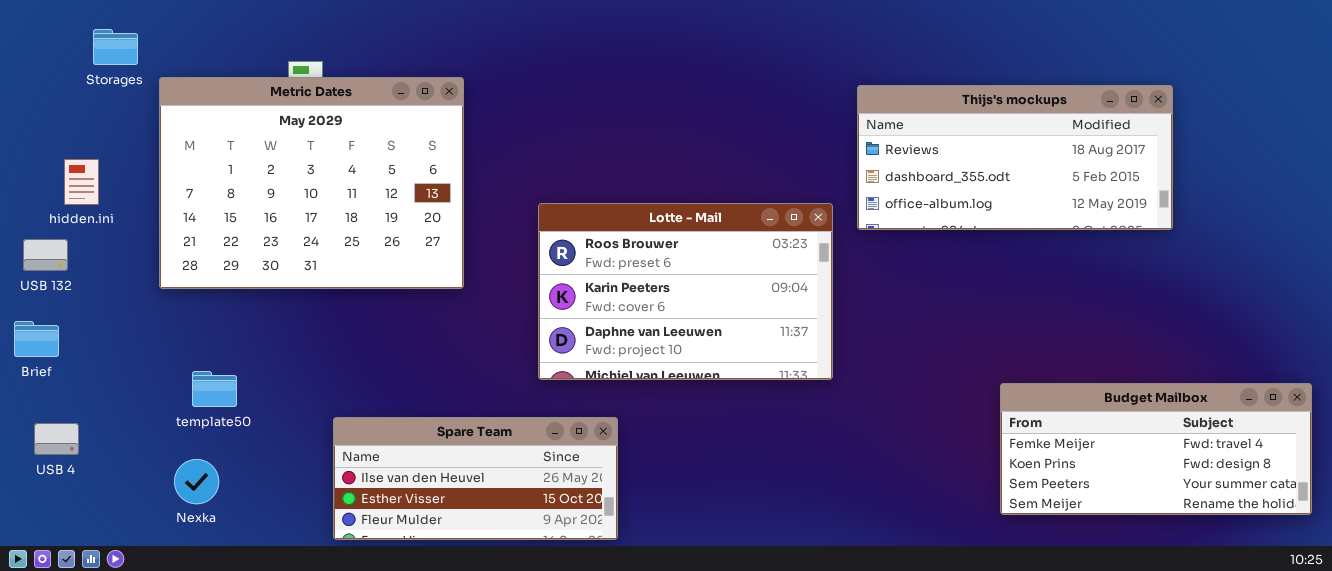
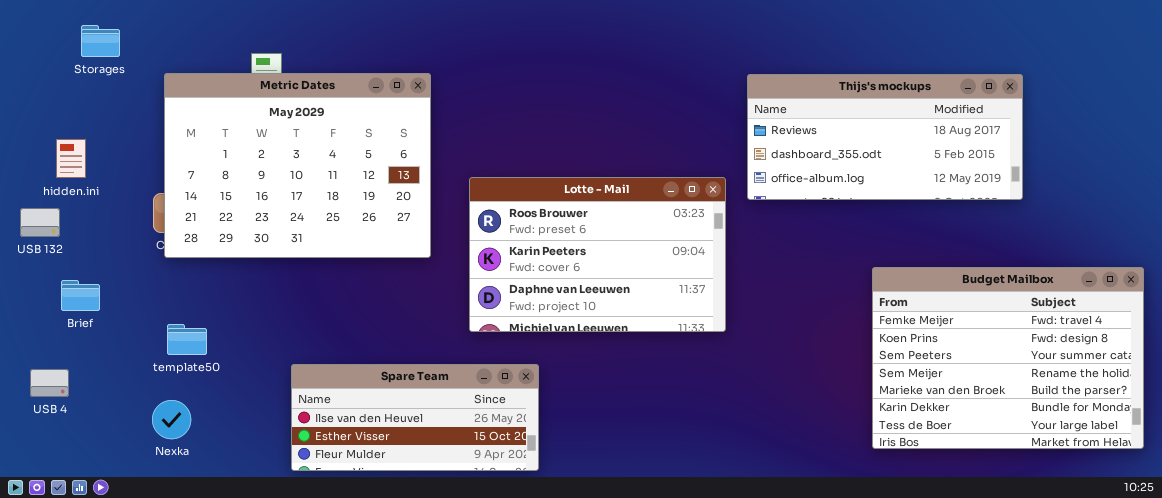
Metric Dates: [159,77,464,289] -> [164,73,431,258], moved
Brief: [14,321,59,357] -> [61,280,100,311], moved
Budget Mailbox: [1000,383,1312,515] -> [872,267,1144,449], resized

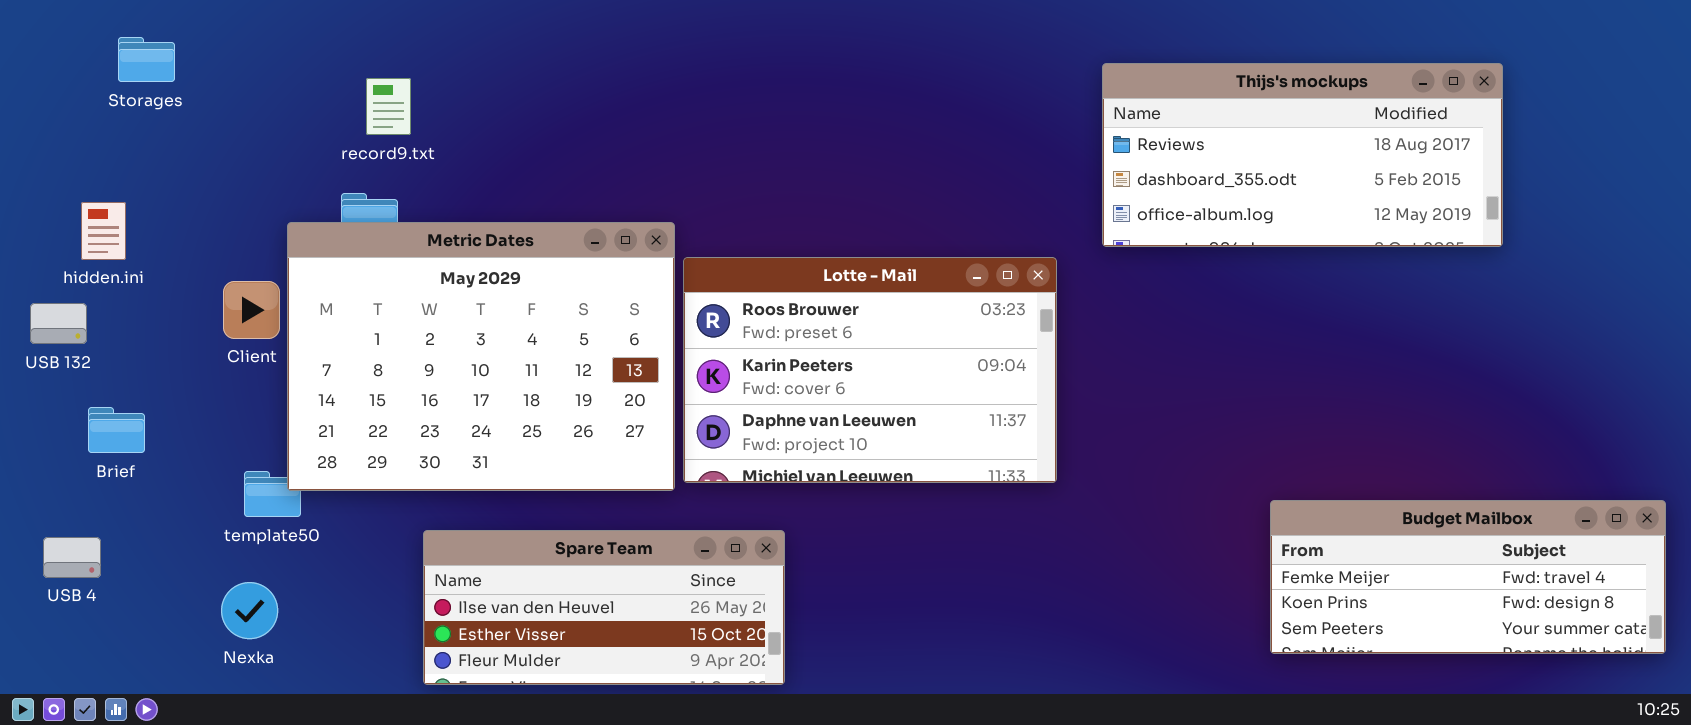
Metric Dates: [164,73,431,258] -> [287,222,675,491], moved
Thijs's mockups: [747,74,1023,200] -> [1102,63,1503,247], moved
Budget Mailbox: [872,267,1144,449] -> [1270,500,1666,654], resized

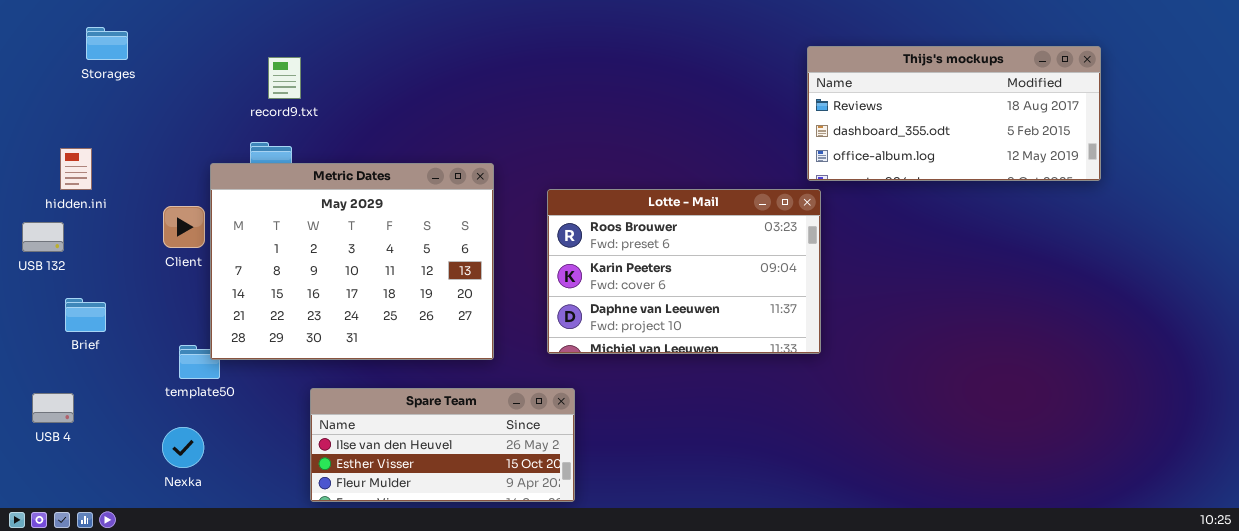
Lotte - Mail: [683,257,1057,483] -> [547,189,821,354], moved
Budget Mailbox: [1270,500,1666,654] -> none, closed

